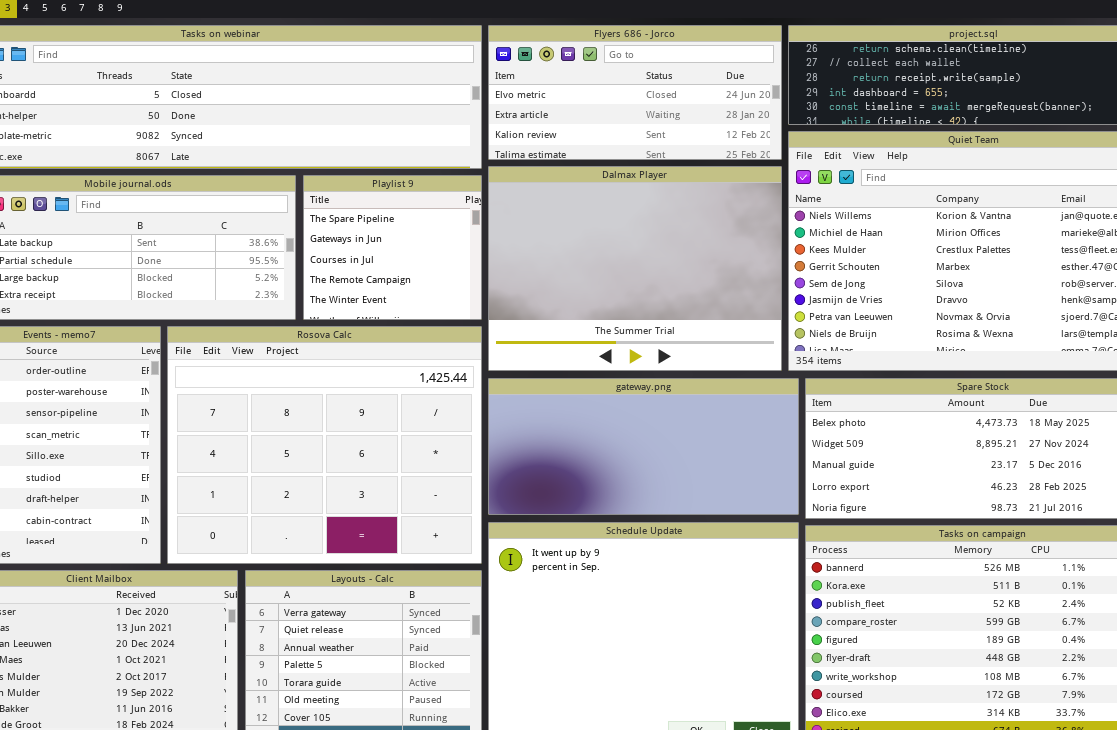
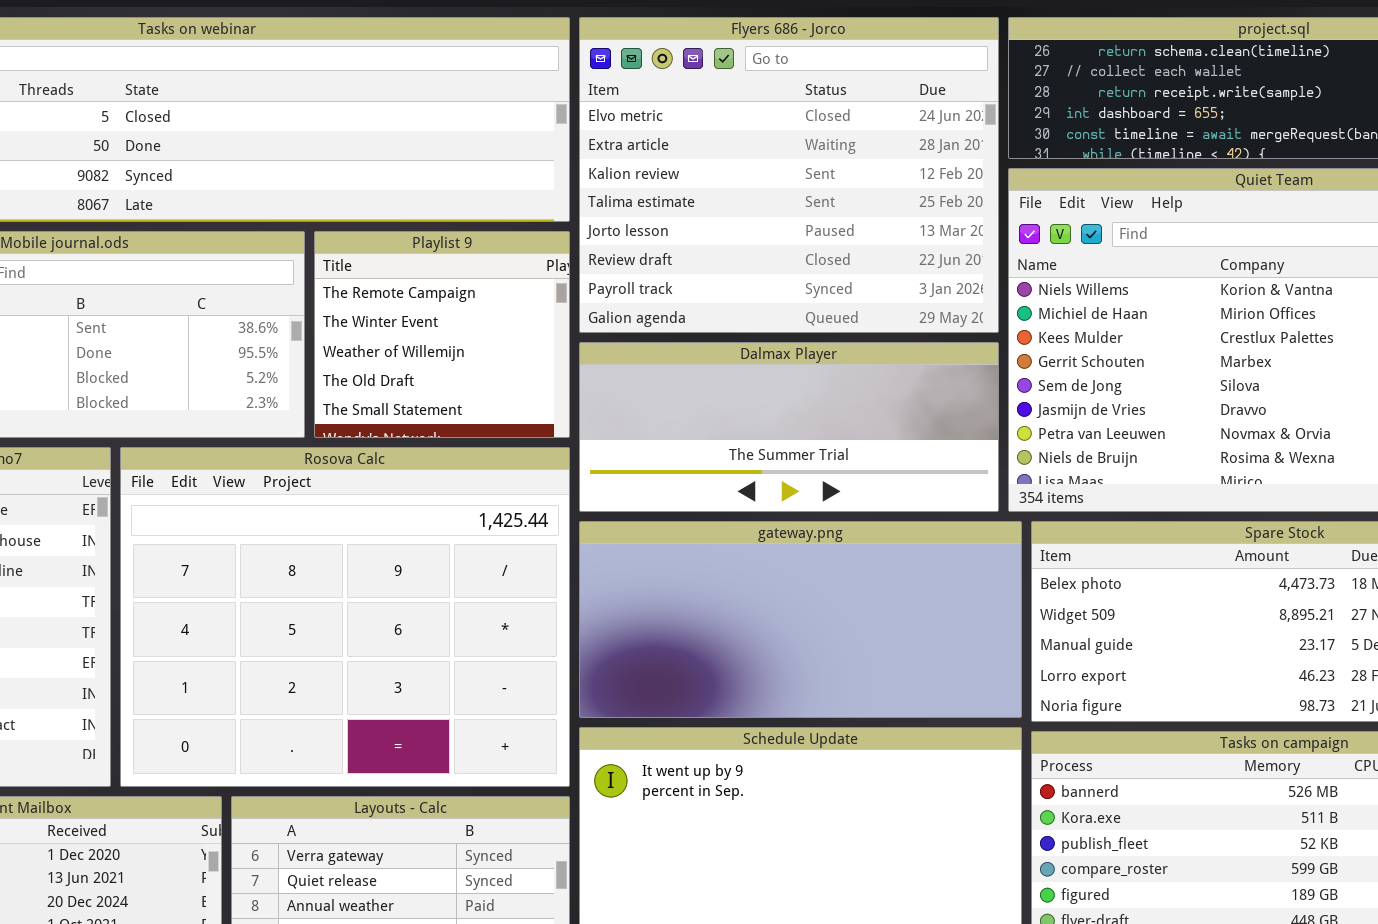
Flyers 686 - Jorco: [488,25,782,160] -> [579,17,999,333], resized
Dalmax Player: [488,166,782,371] -> [579,342,999,512], resized
Playlist 9: [303,175,482,320] -> [314,231,570,438], scrolled down 3 rows

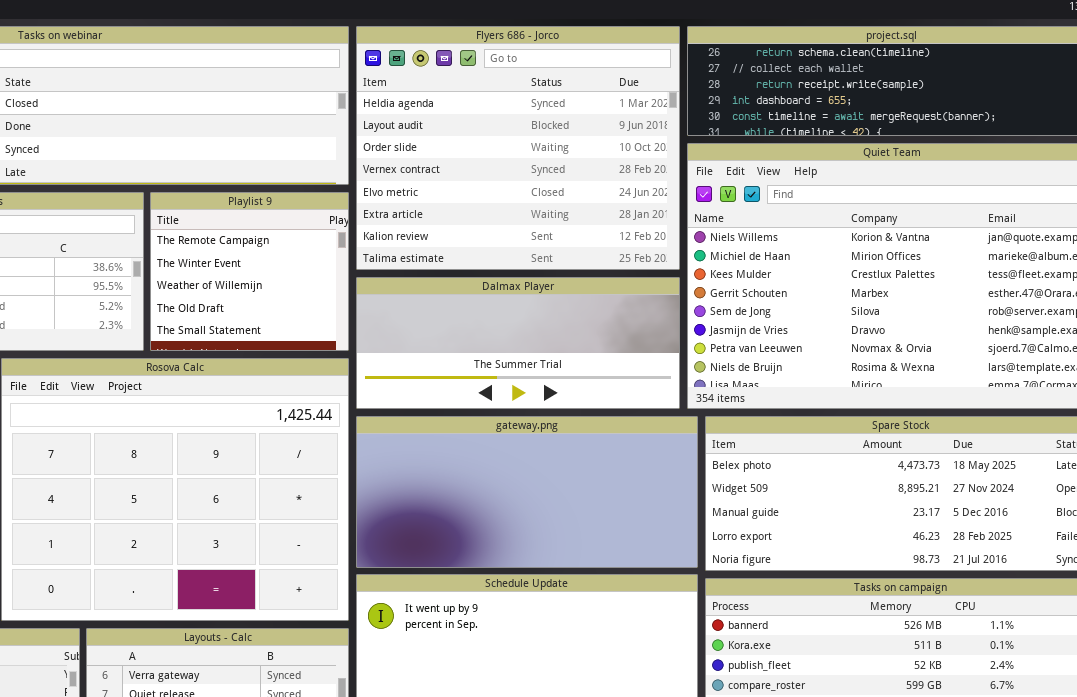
Flyers 686 - Jorco: [579,17,999,333] -> [356,26,680,270], scrolled up 4 rows

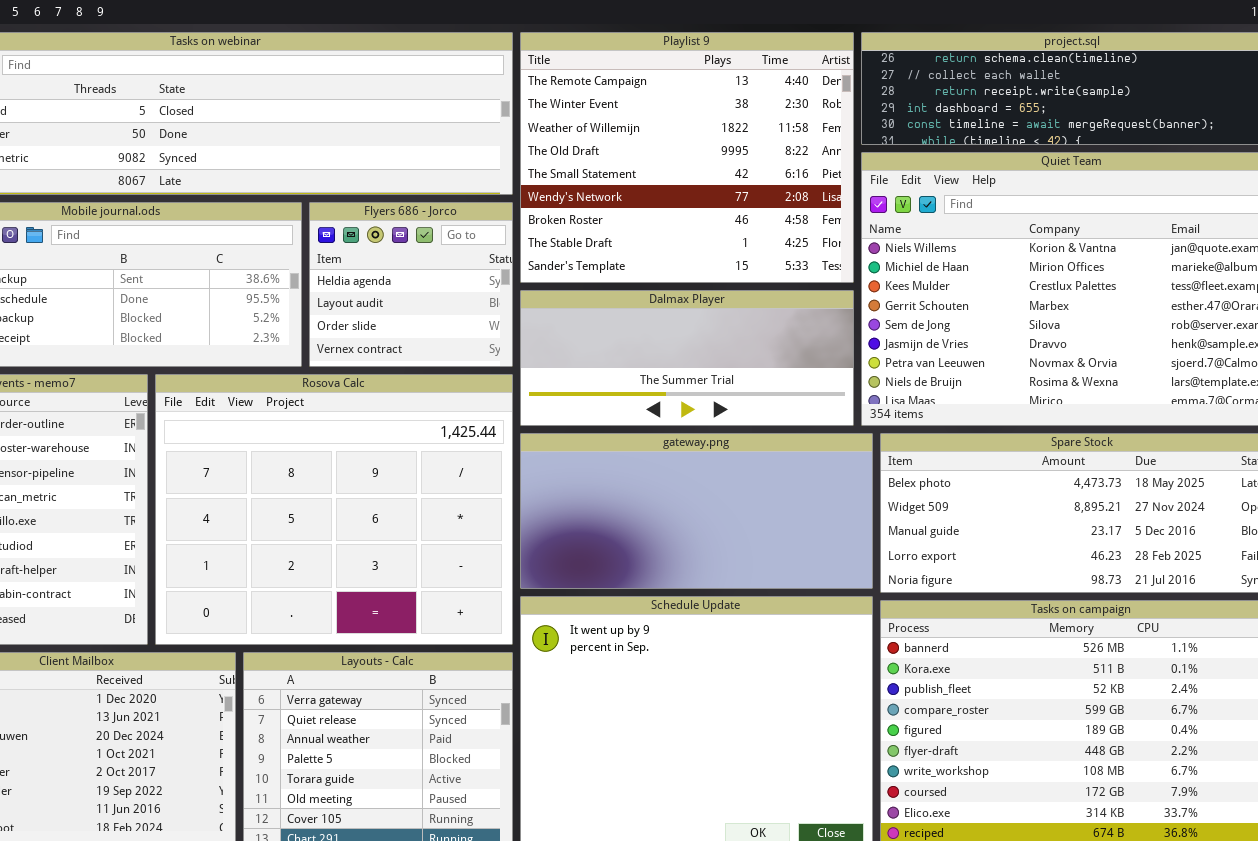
Flyers 686 - Jorco: [356,26,680,270] -> [309,202,513,367], moved, resized
Playlist 9: [150,192,349,351] -> [520,32,854,283], moved, resized

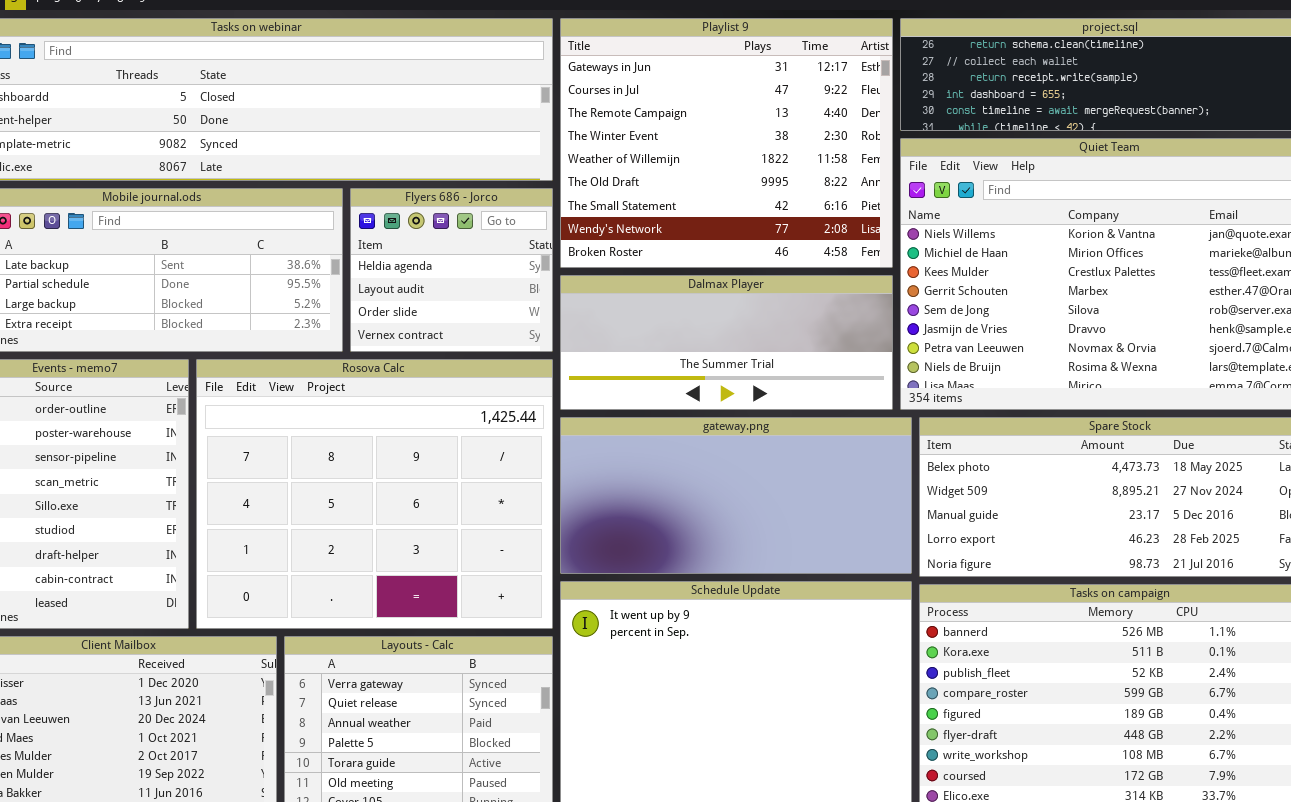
Playlist 9: [520,32,854,283] -> [560,18,893,268], scrolled up 2 rows

